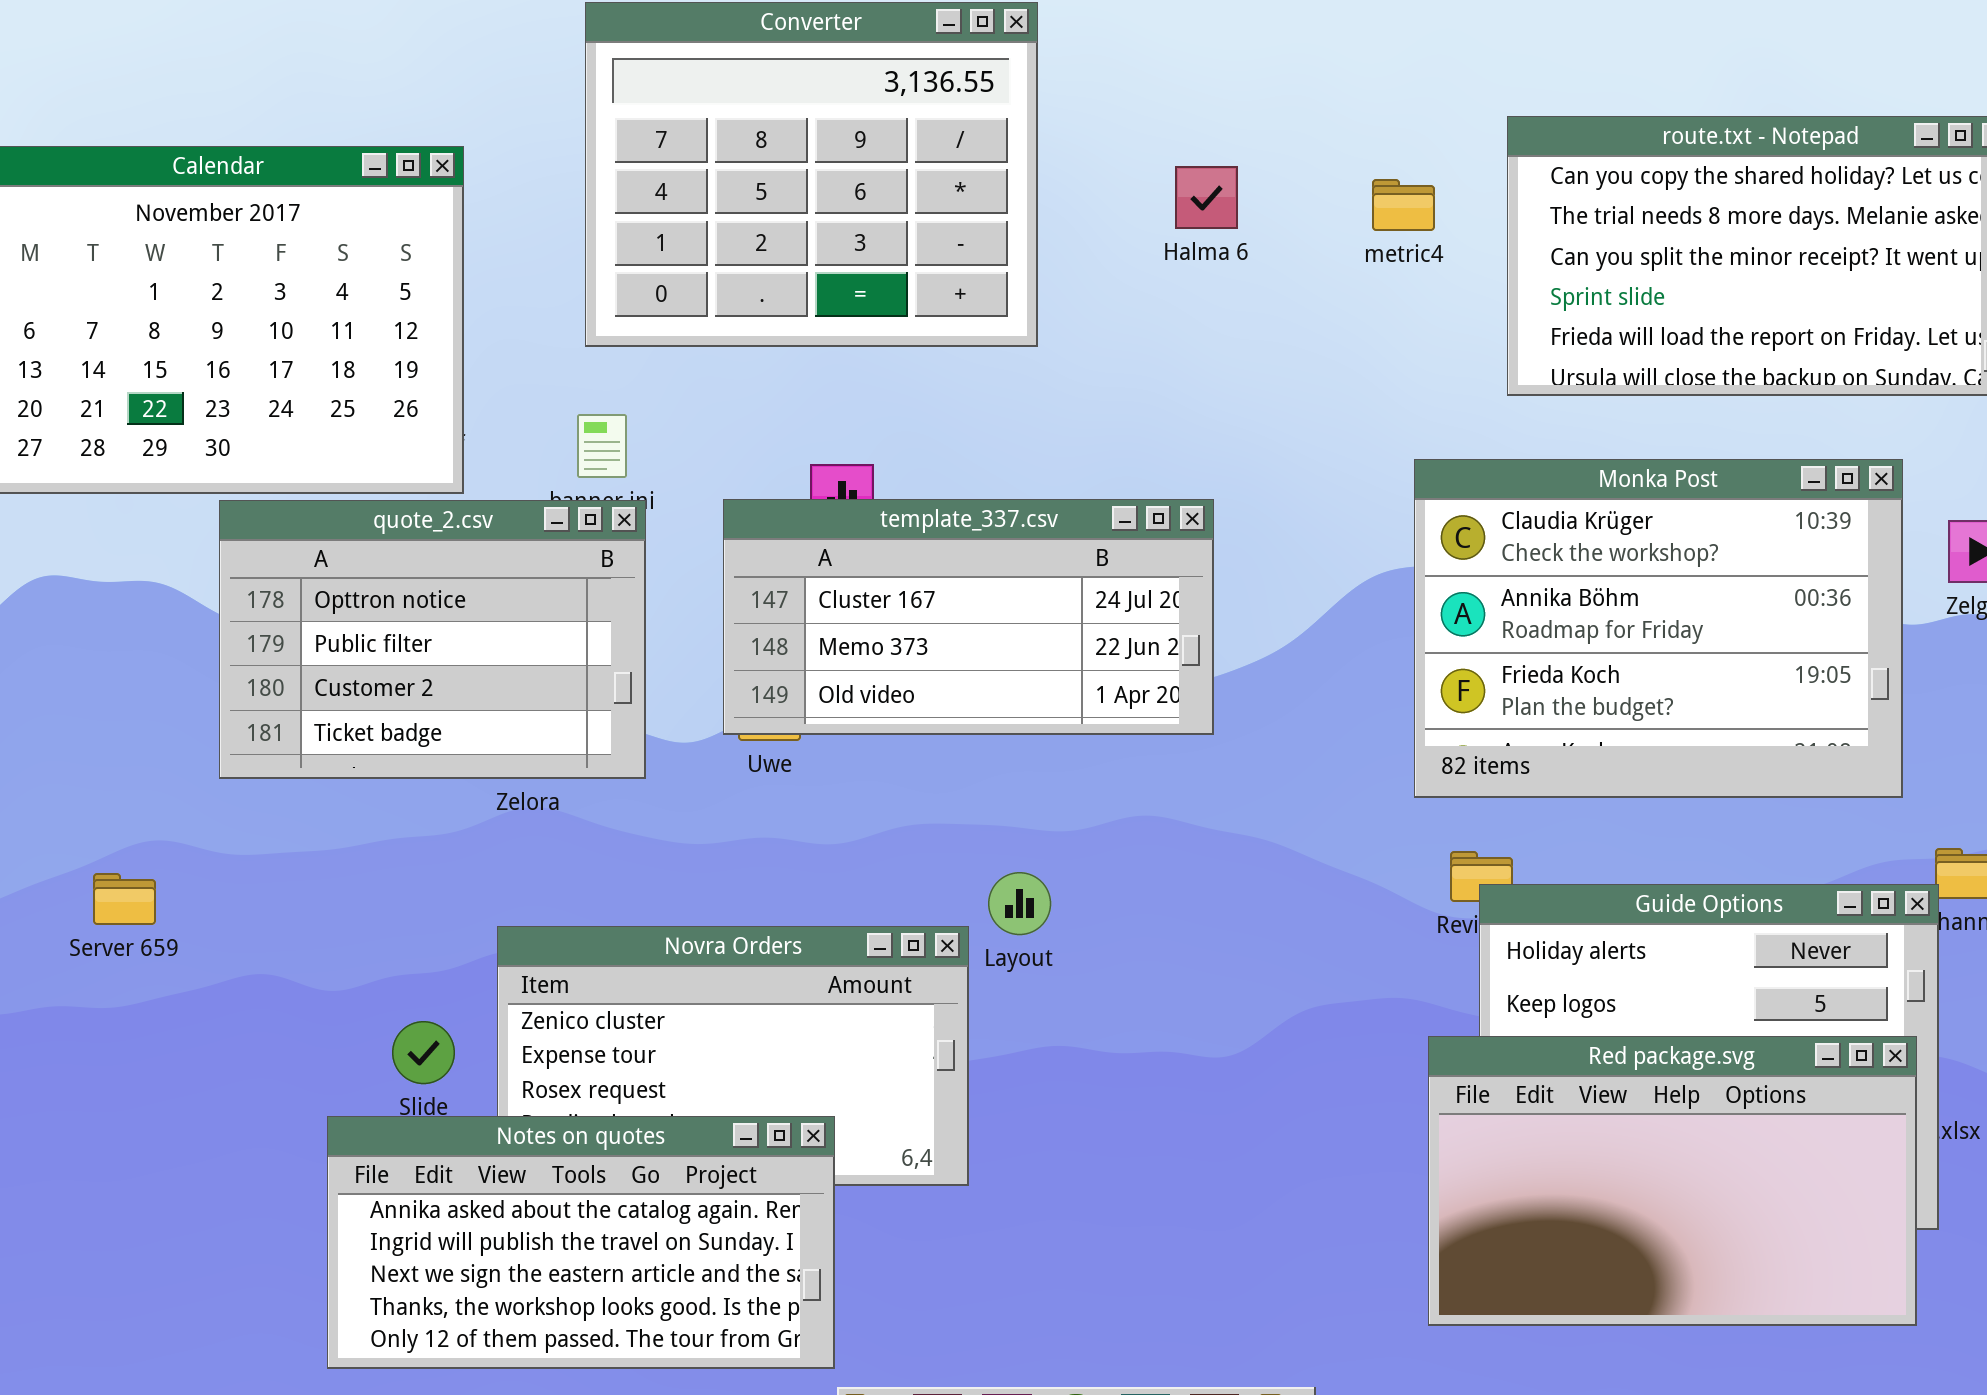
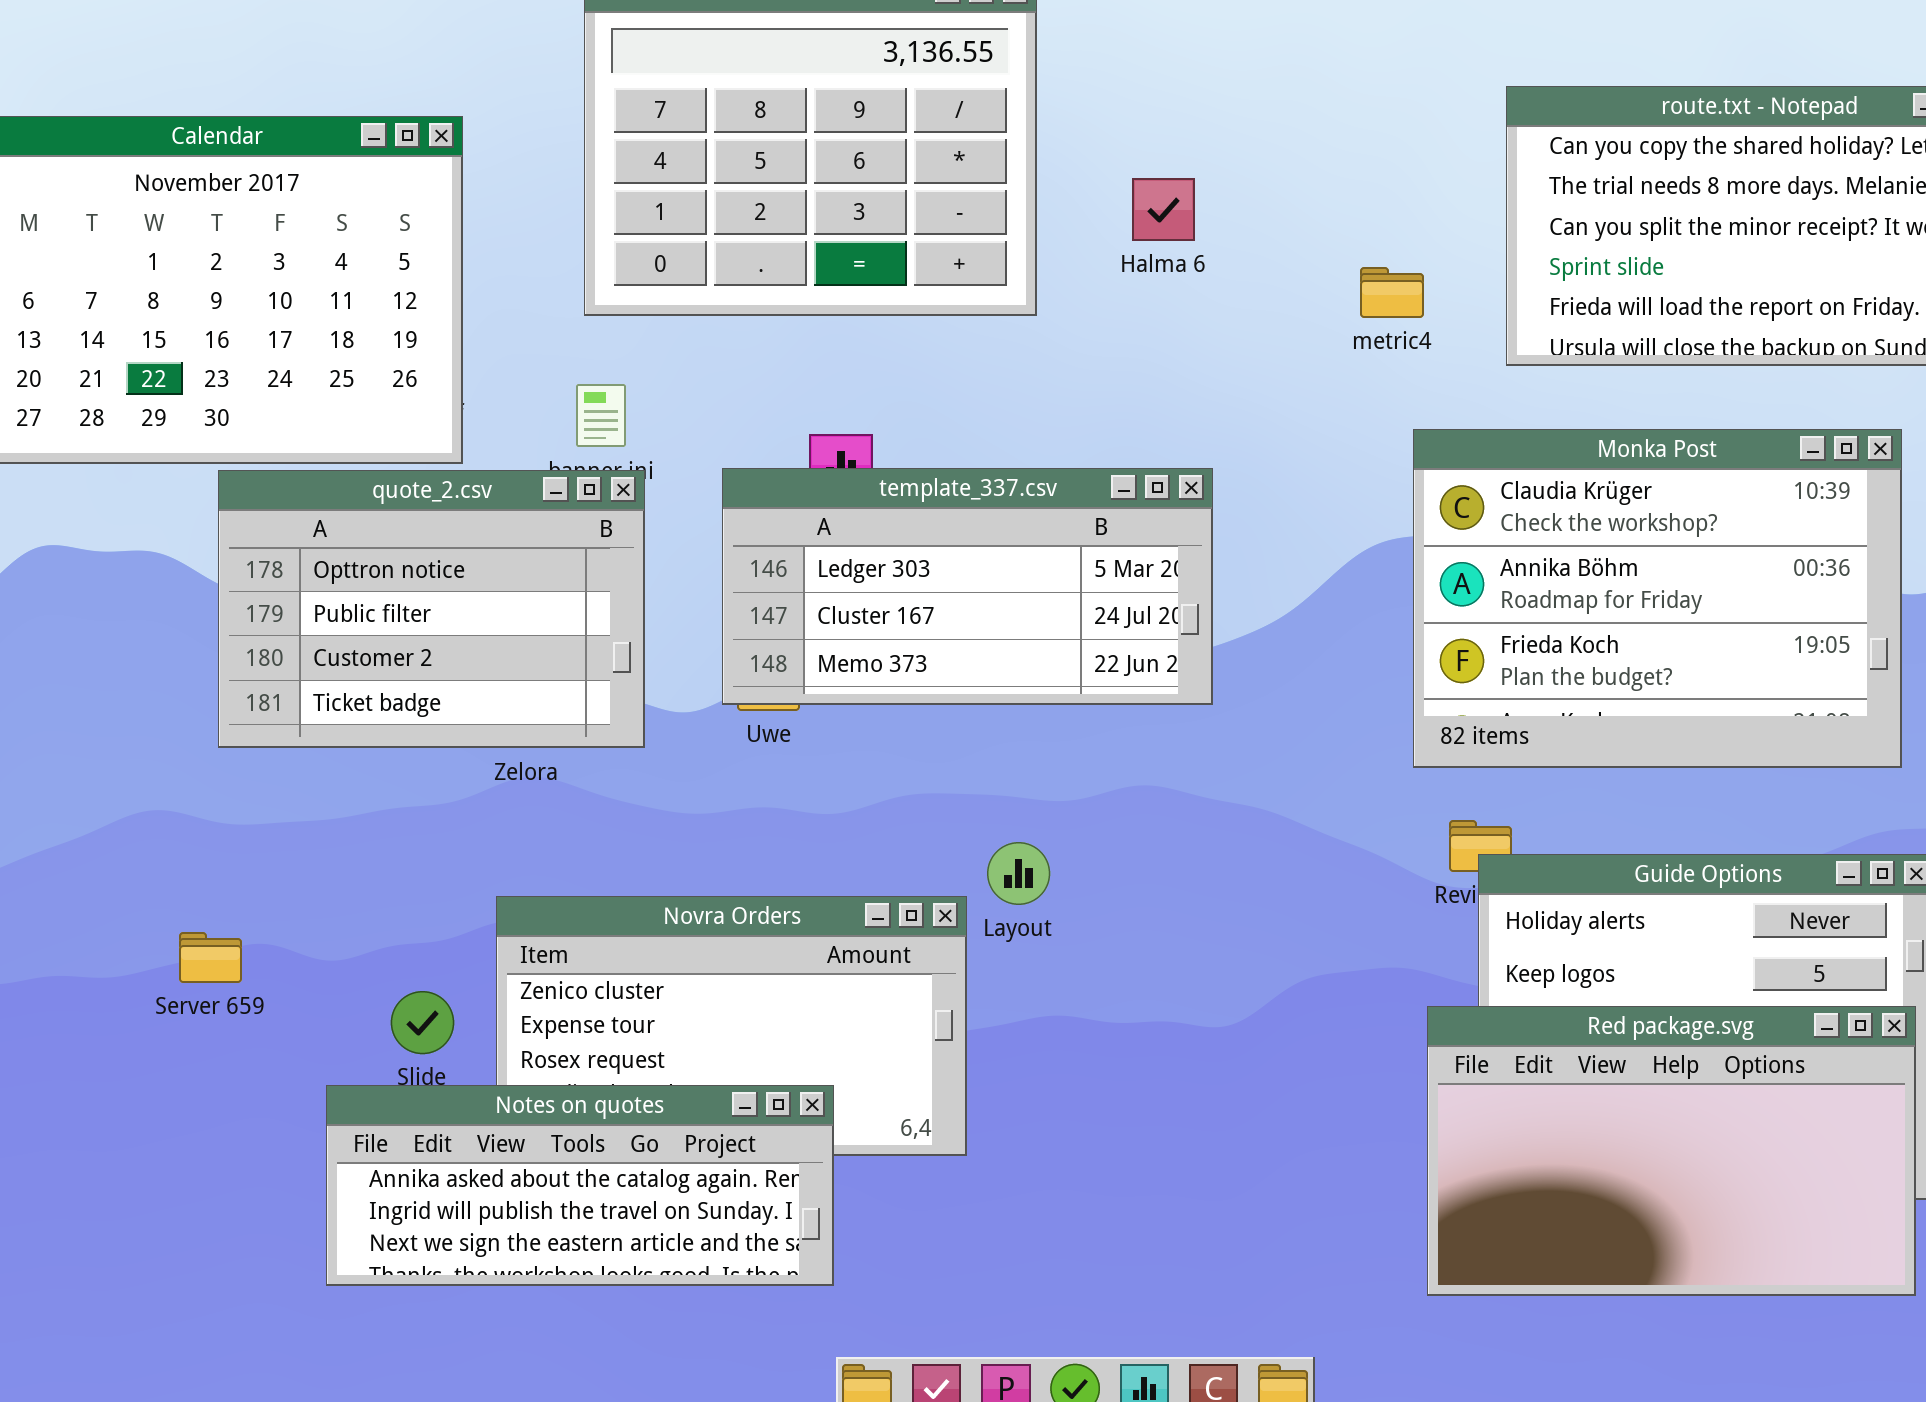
Halma 6: [1175,166,1238,229] -> [1132,178,1195,241], moved
metric4: [1372,179,1435,231] -> [1360,267,1424,318], moved
template_337.csv: [723,499,1214,735] -> [722,468,1213,705], scrolled up 1 row
Server 659: [93,873,156,925] -> [179,932,242,983], moved
Notes on quotes: [327,1116,835,1369] -> [326,1085,834,1286], resized

